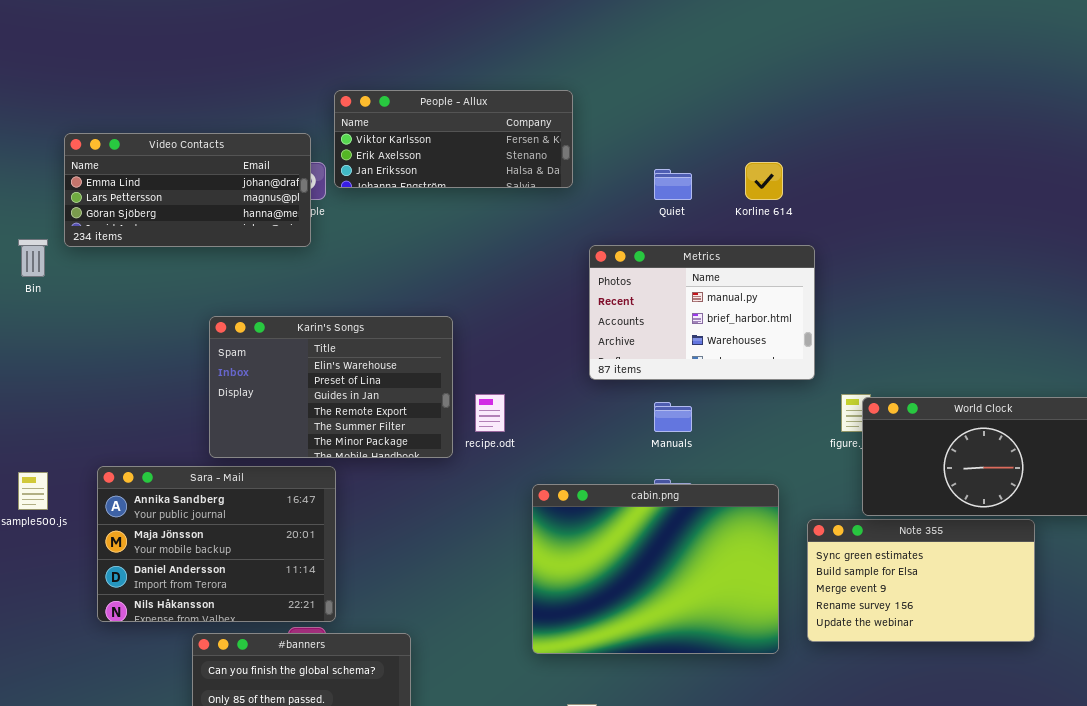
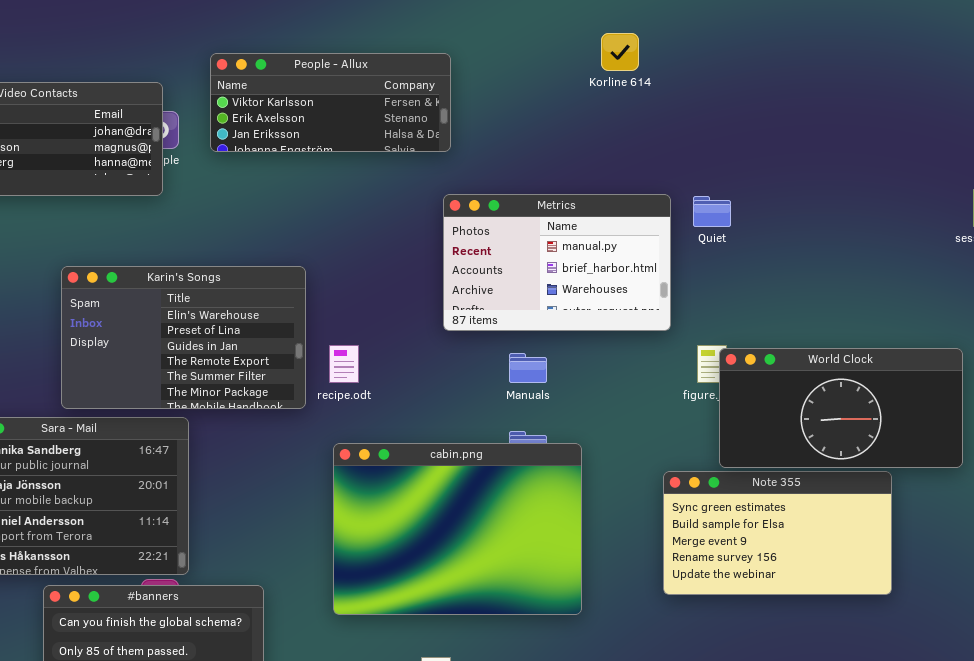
People - Allux: [334,90,573,188] -> [210,53,451,152], moved
Korline 614: [745,162,783,200] -> [601,33,639,71], moved
Quiet: [654,169,692,200] -> [693,196,731,227], moved
cabin.png: [532,484,779,654] -> [333,443,582,615], moved

